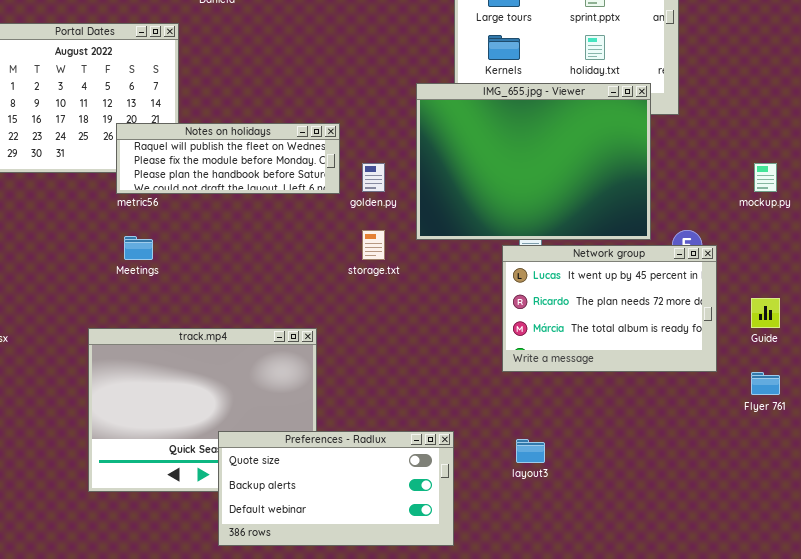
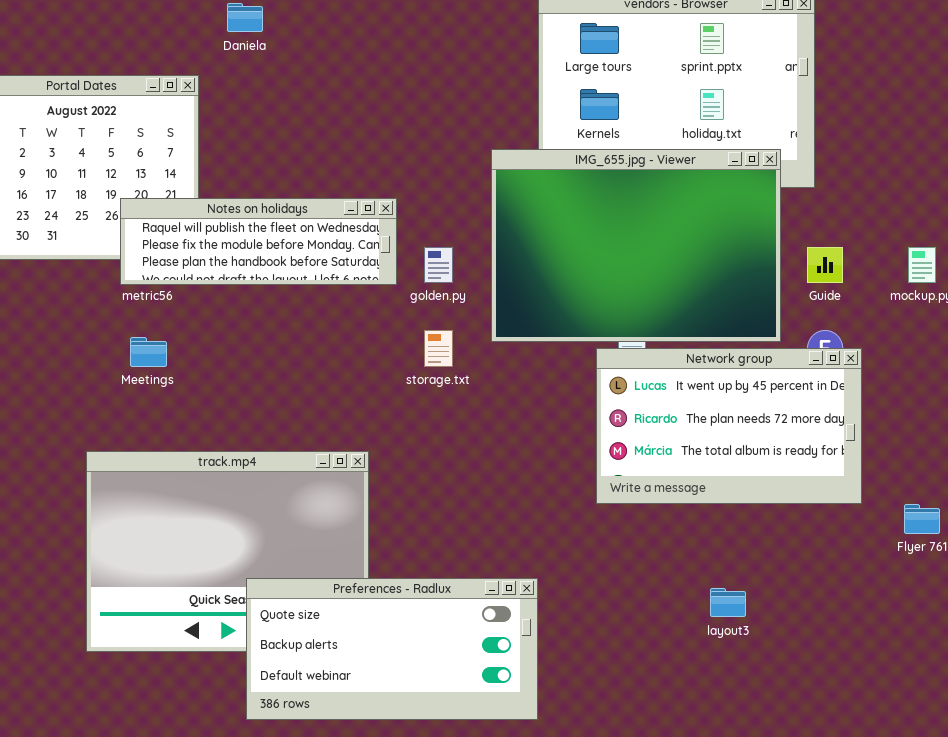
Guide: [751,298,780,328] -> [807,247,843,283], moved
layout3: [516,439,545,463] -> [710,588,746,617], moved

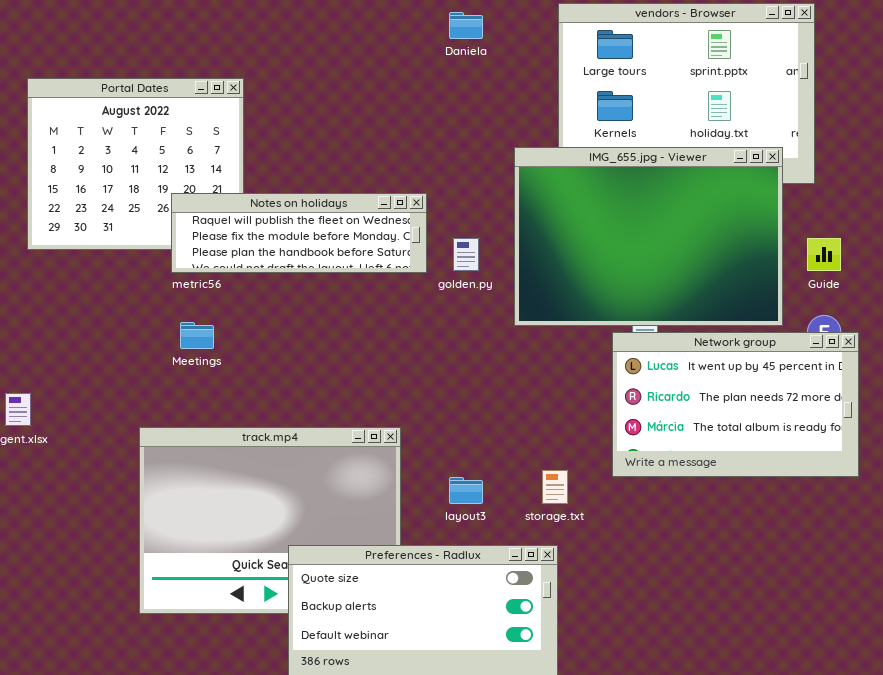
Daniela: [227,3,263,32] -> [449,12,483,39], moved
storage.txt: [424,330,453,367] -> [542,470,568,504], moved
layout3: [710,588,746,617] -> [449,477,483,504], moved

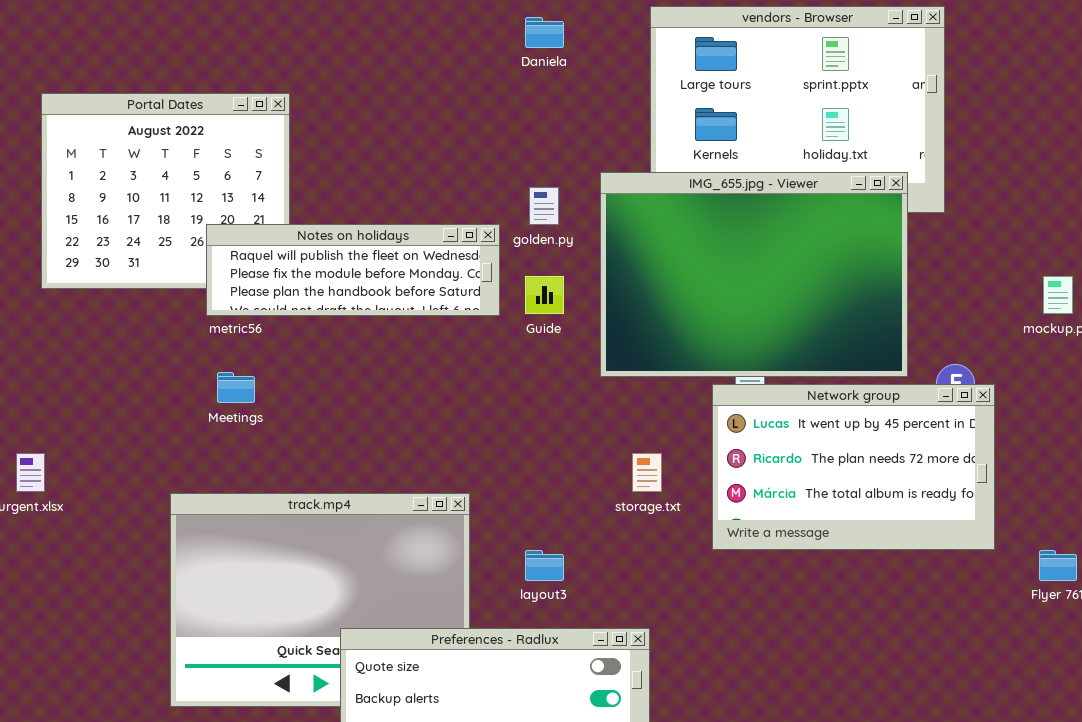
golden.py: [453,238,479,271] -> [529,187,559,225], moved
Guide: [807,238,841,271] -> [525,276,564,314], moved
storage.txt: [542,470,568,504] -> [632,453,662,492], moved

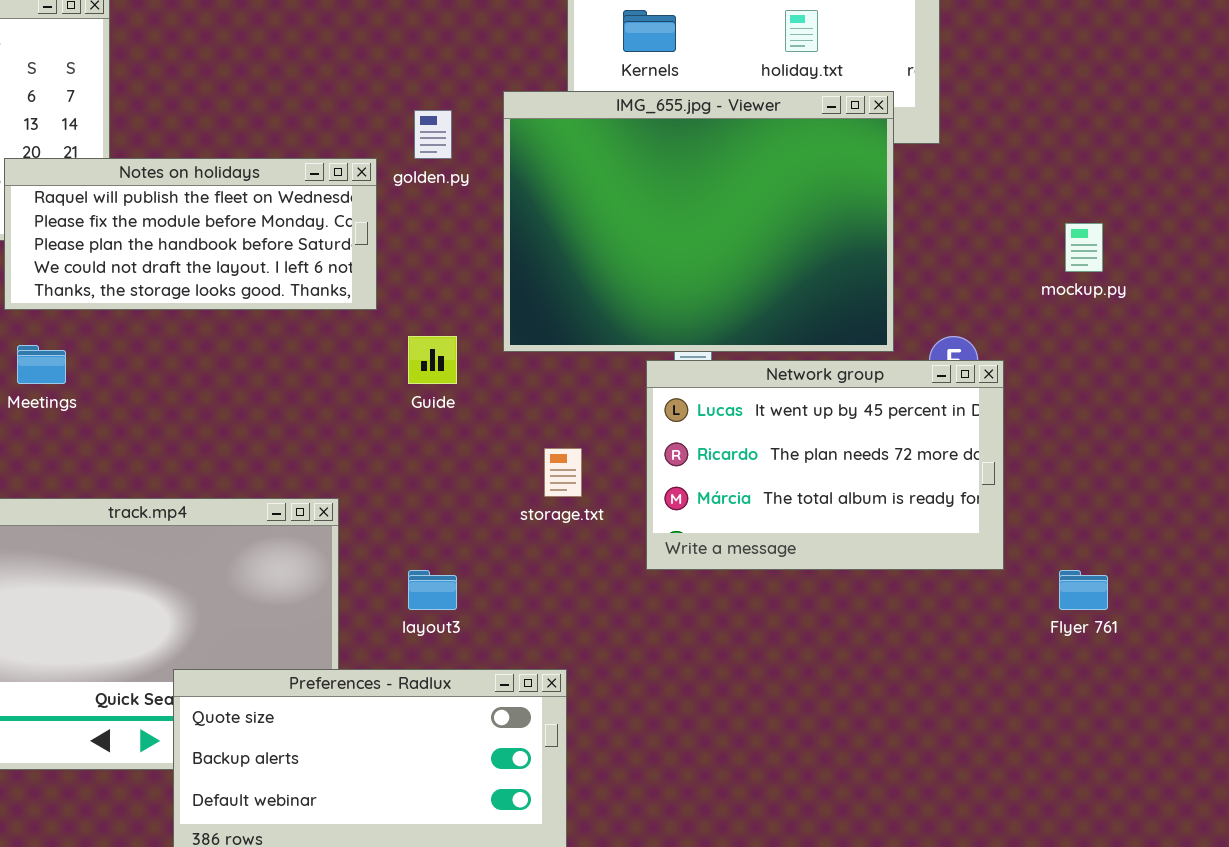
Notes on holidays: [206,224,500,316] -> [4,158,377,310], resized
Guide: [525,276,564,314] -> [408,336,457,384], moved

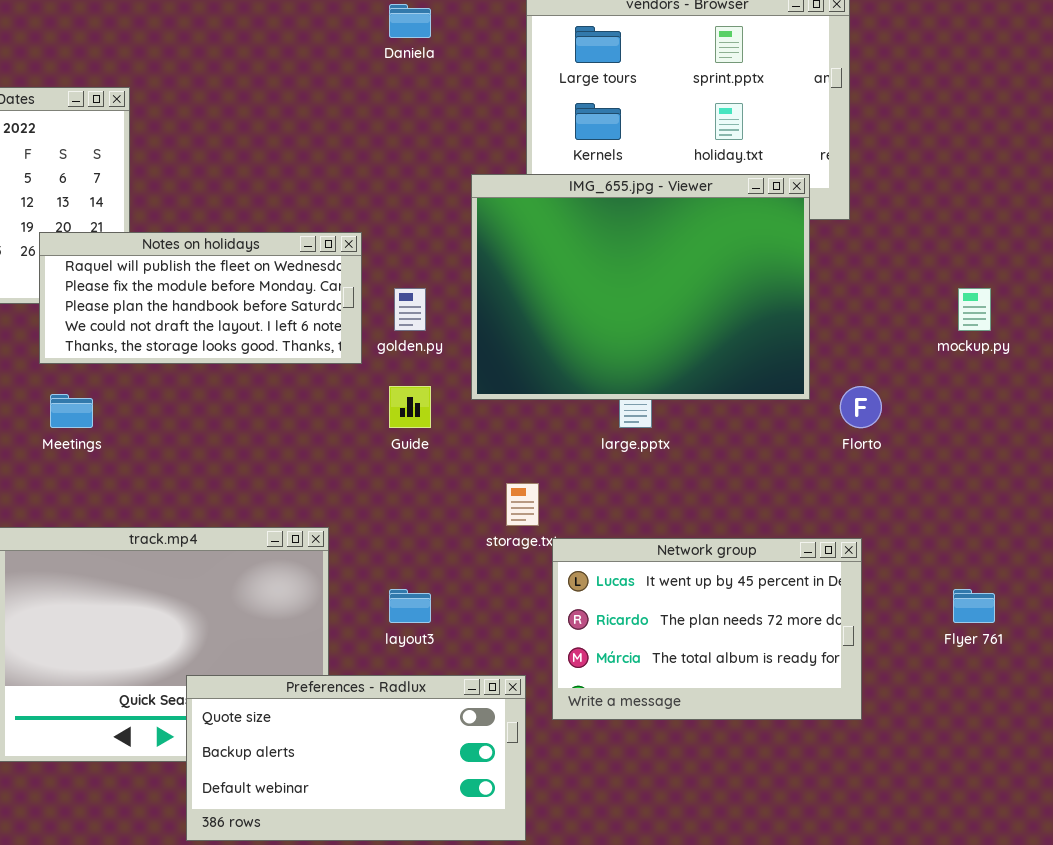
golden.py: [414,110,452,159] -> [394,288,426,331], moved
Network group: [646,360,1004,570] -> [552,538,862,720], moved

